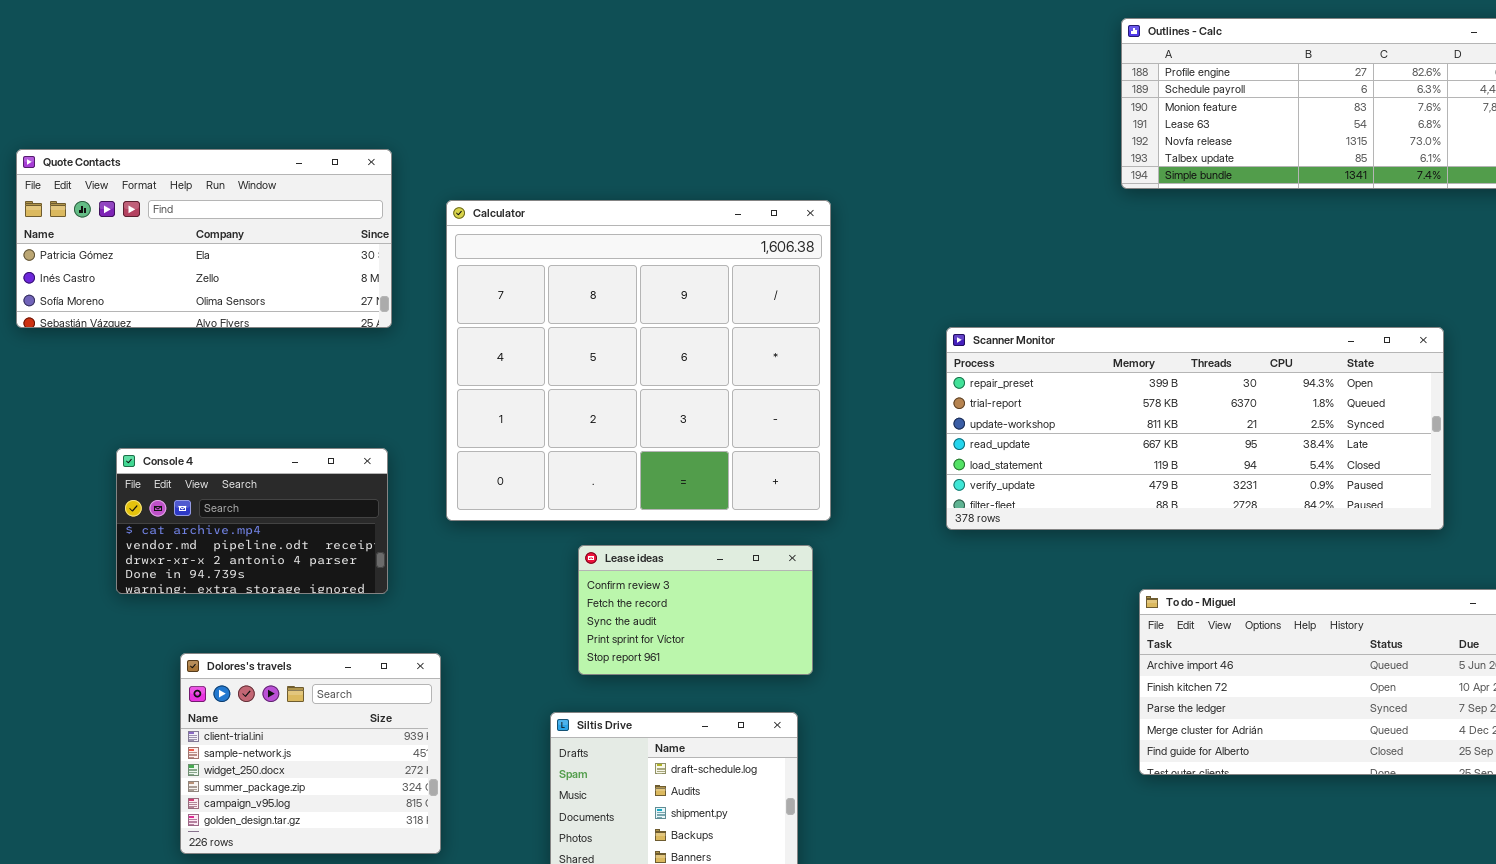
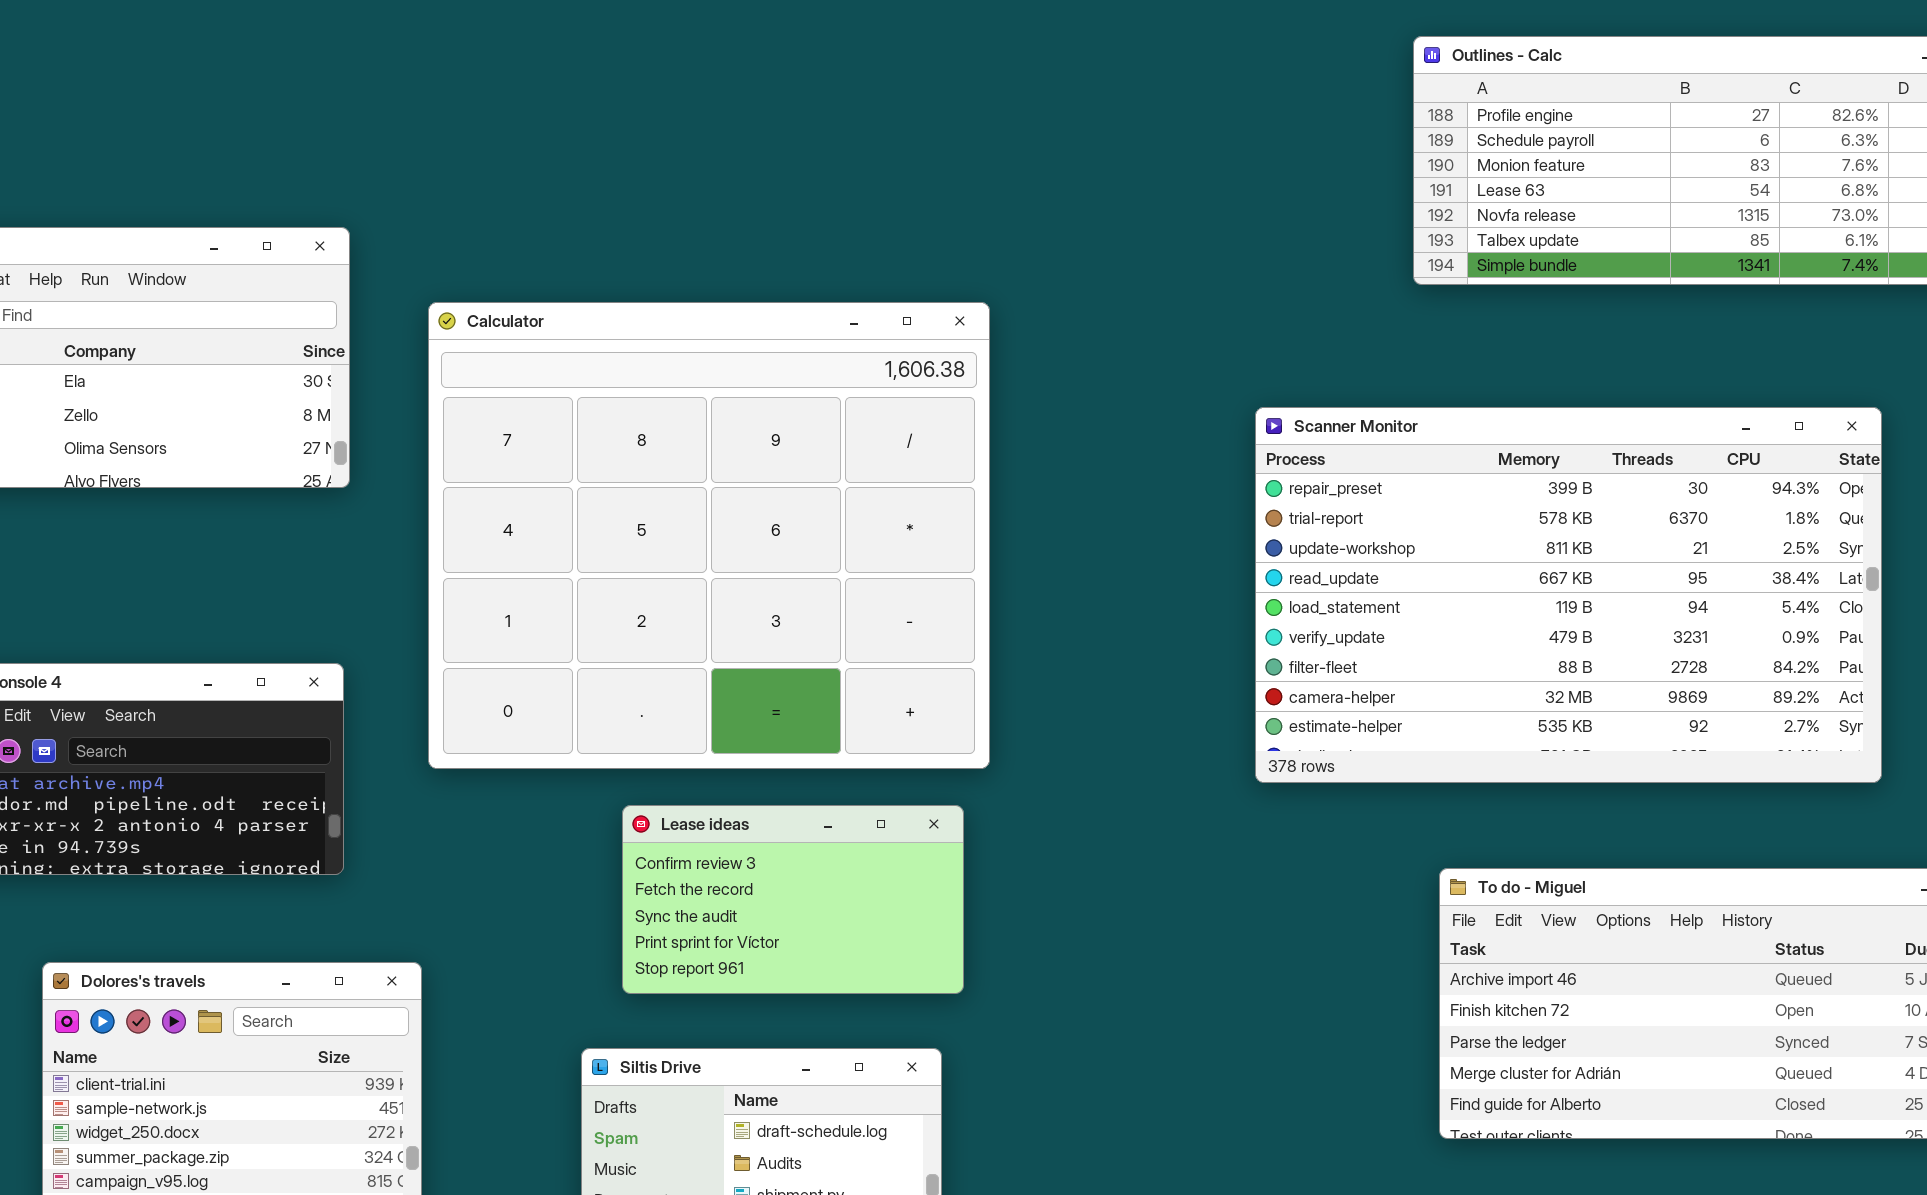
Scanner Monitor: [946,327,1444,530] -> [1255,407,1882,783], resized

